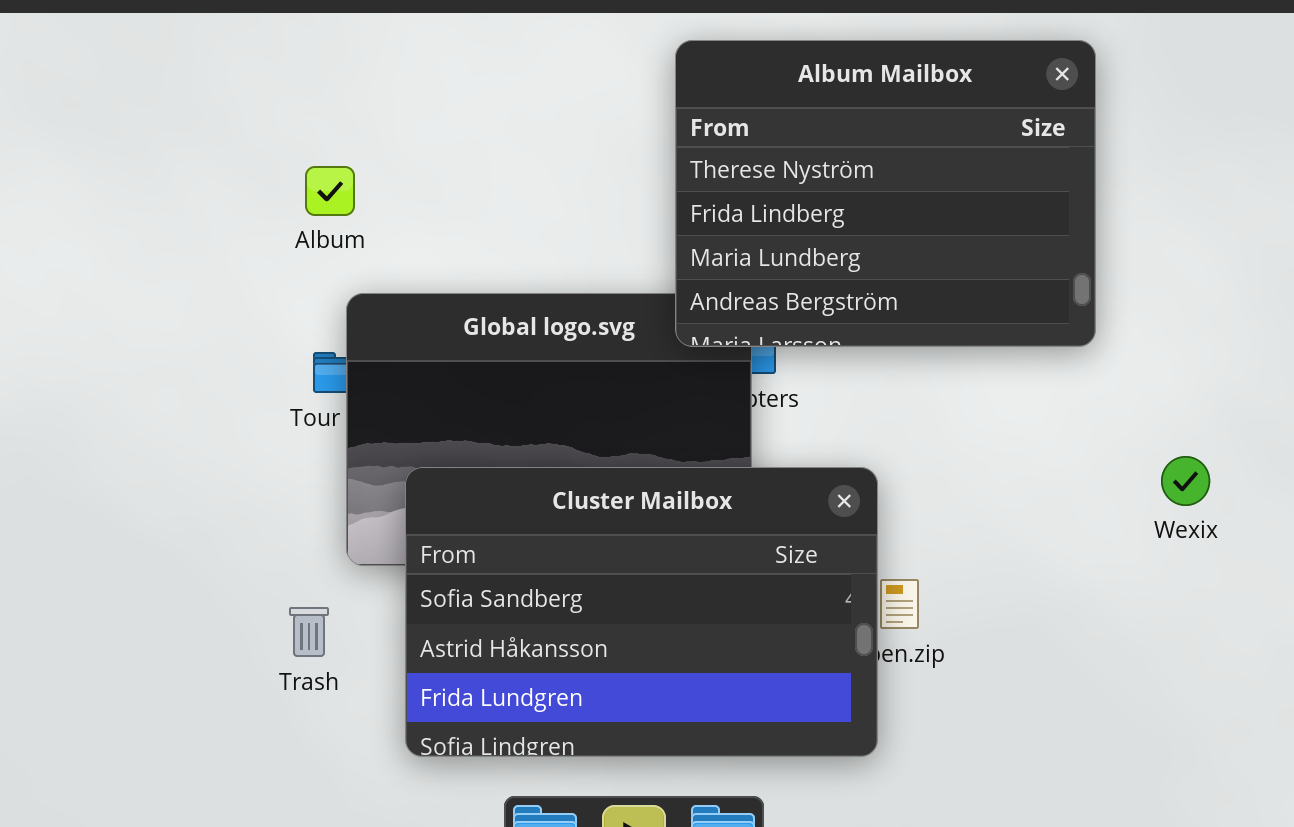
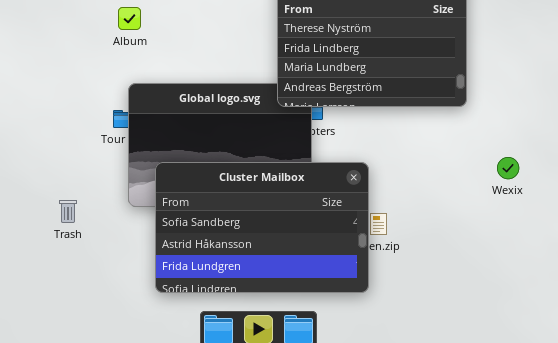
Album: [305,166,355,216] -> [118,7,141,30], moved
Trash: [289,607,329,657] -> [59,200,77,223], moved

